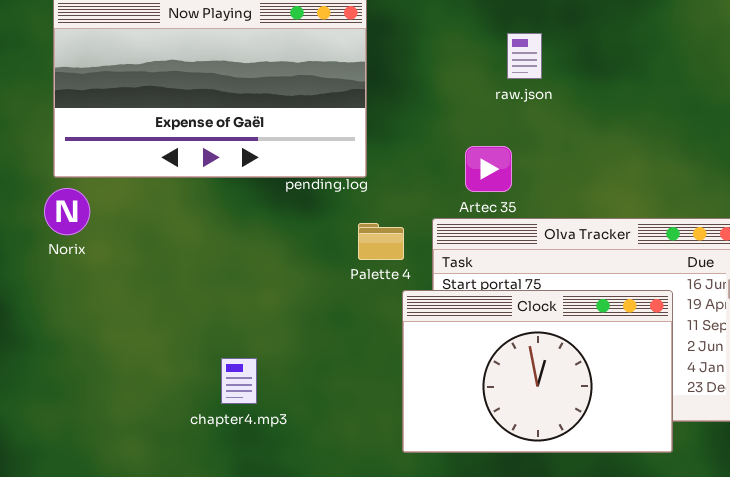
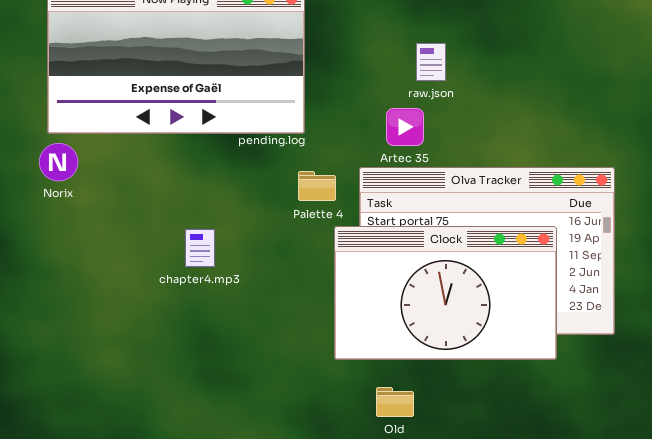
raw.json: [507,33,542,79] -> [416,43,446,81], moved
chapter4.mp3: [221,358,257,404] -> [185,229,215,267], moved

